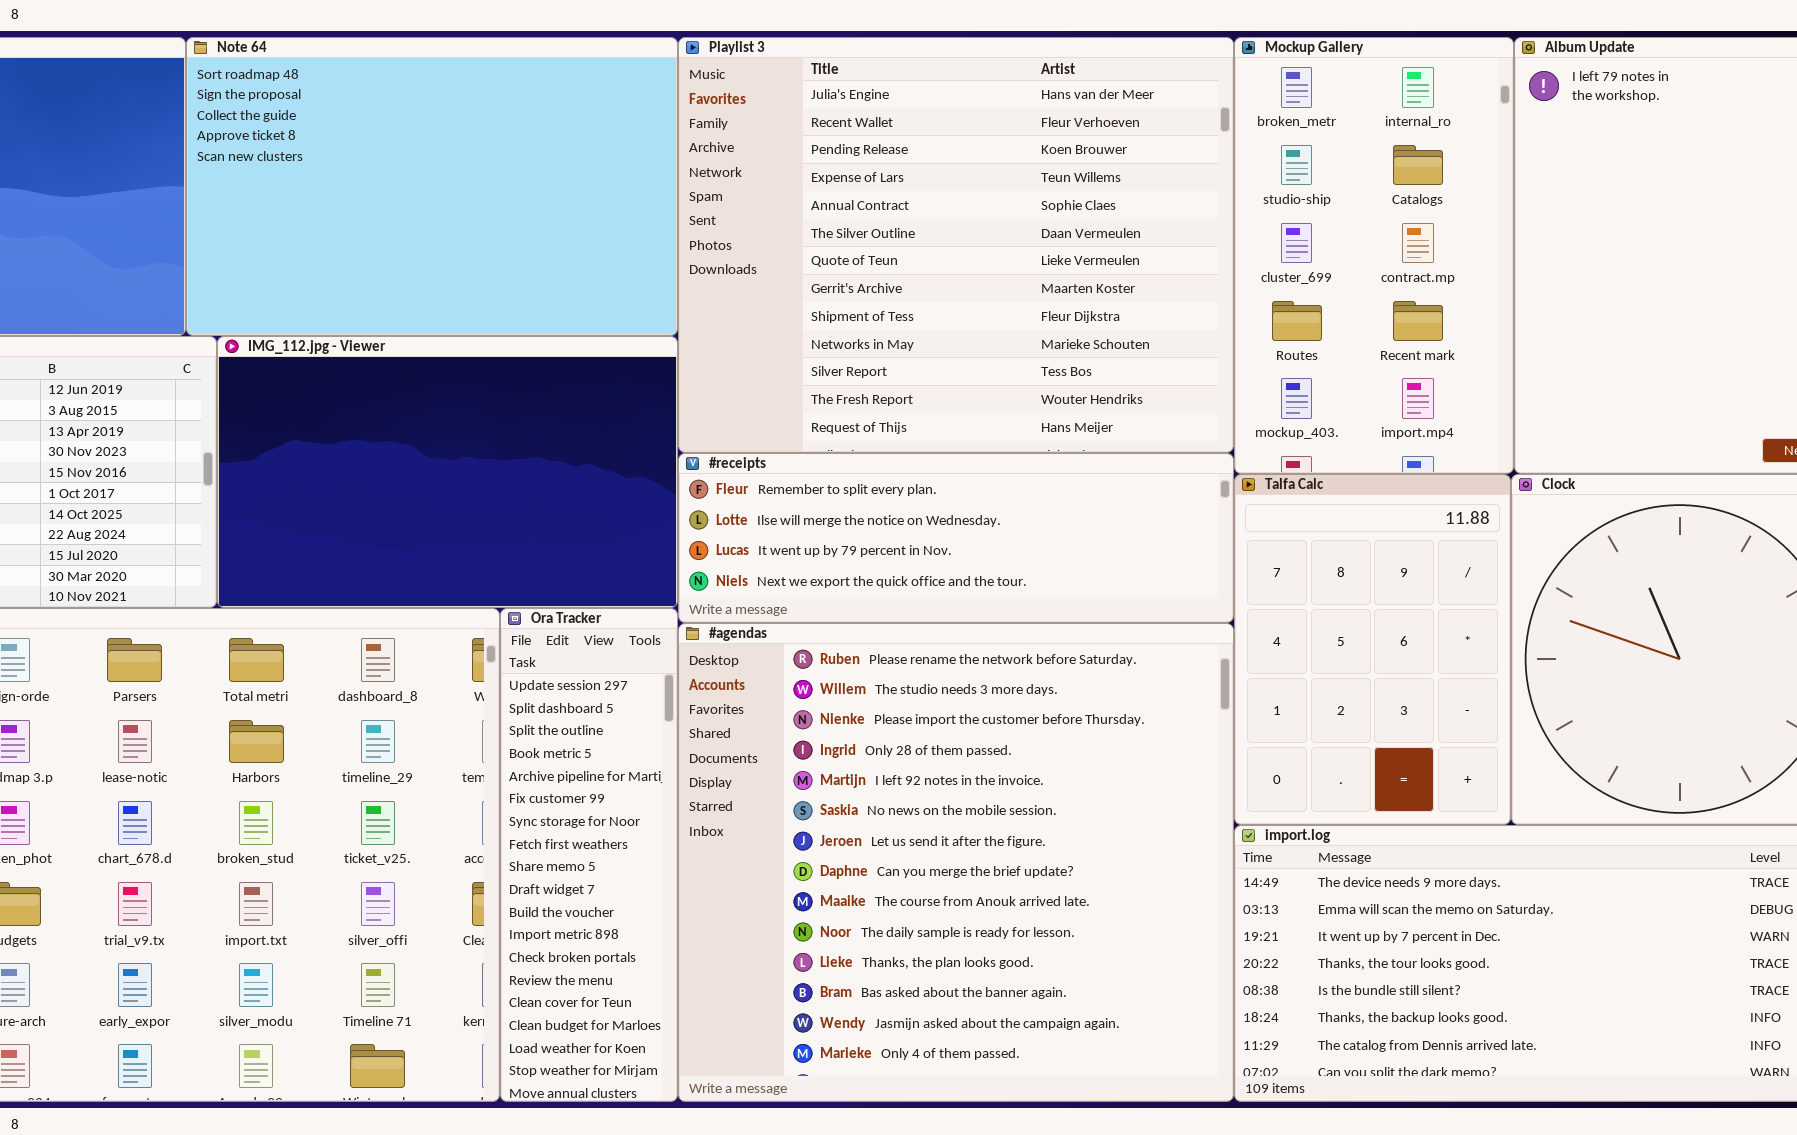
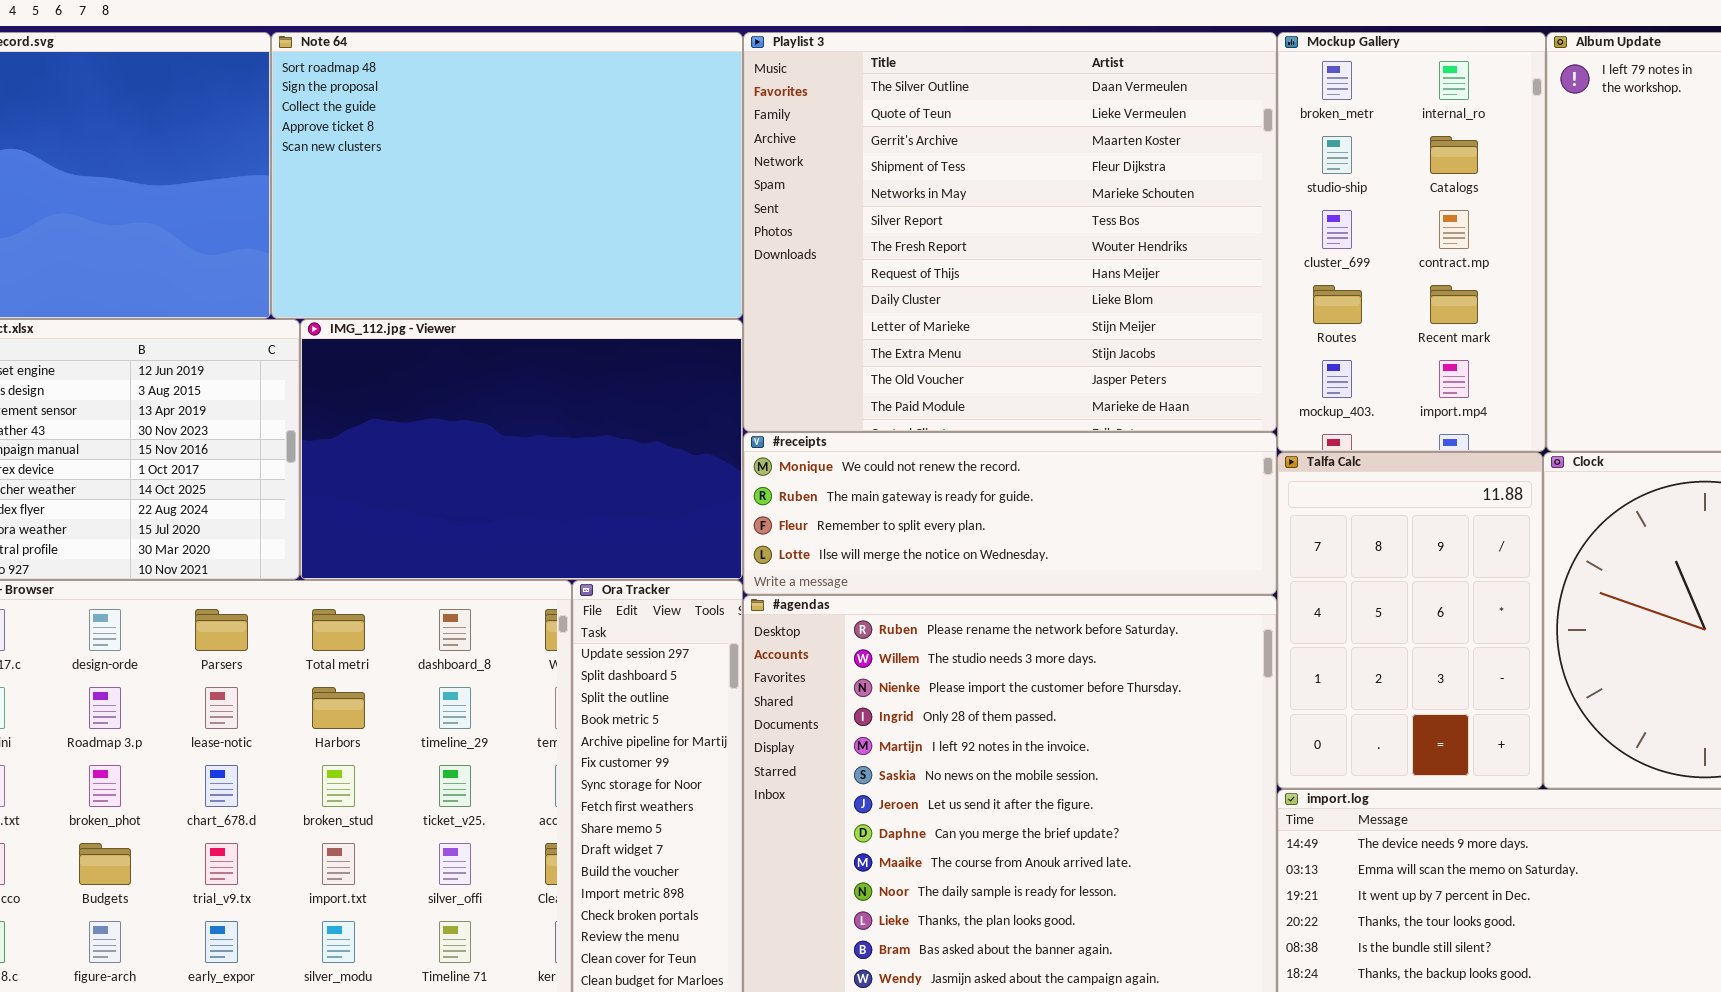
Playlist 3: [678,37,1234,453] -> [743,32,1277,432], scrolled down 5 rows
#receipts: [678,453,1234,623] -> [743,432,1277,595], scrolled up 2 rows

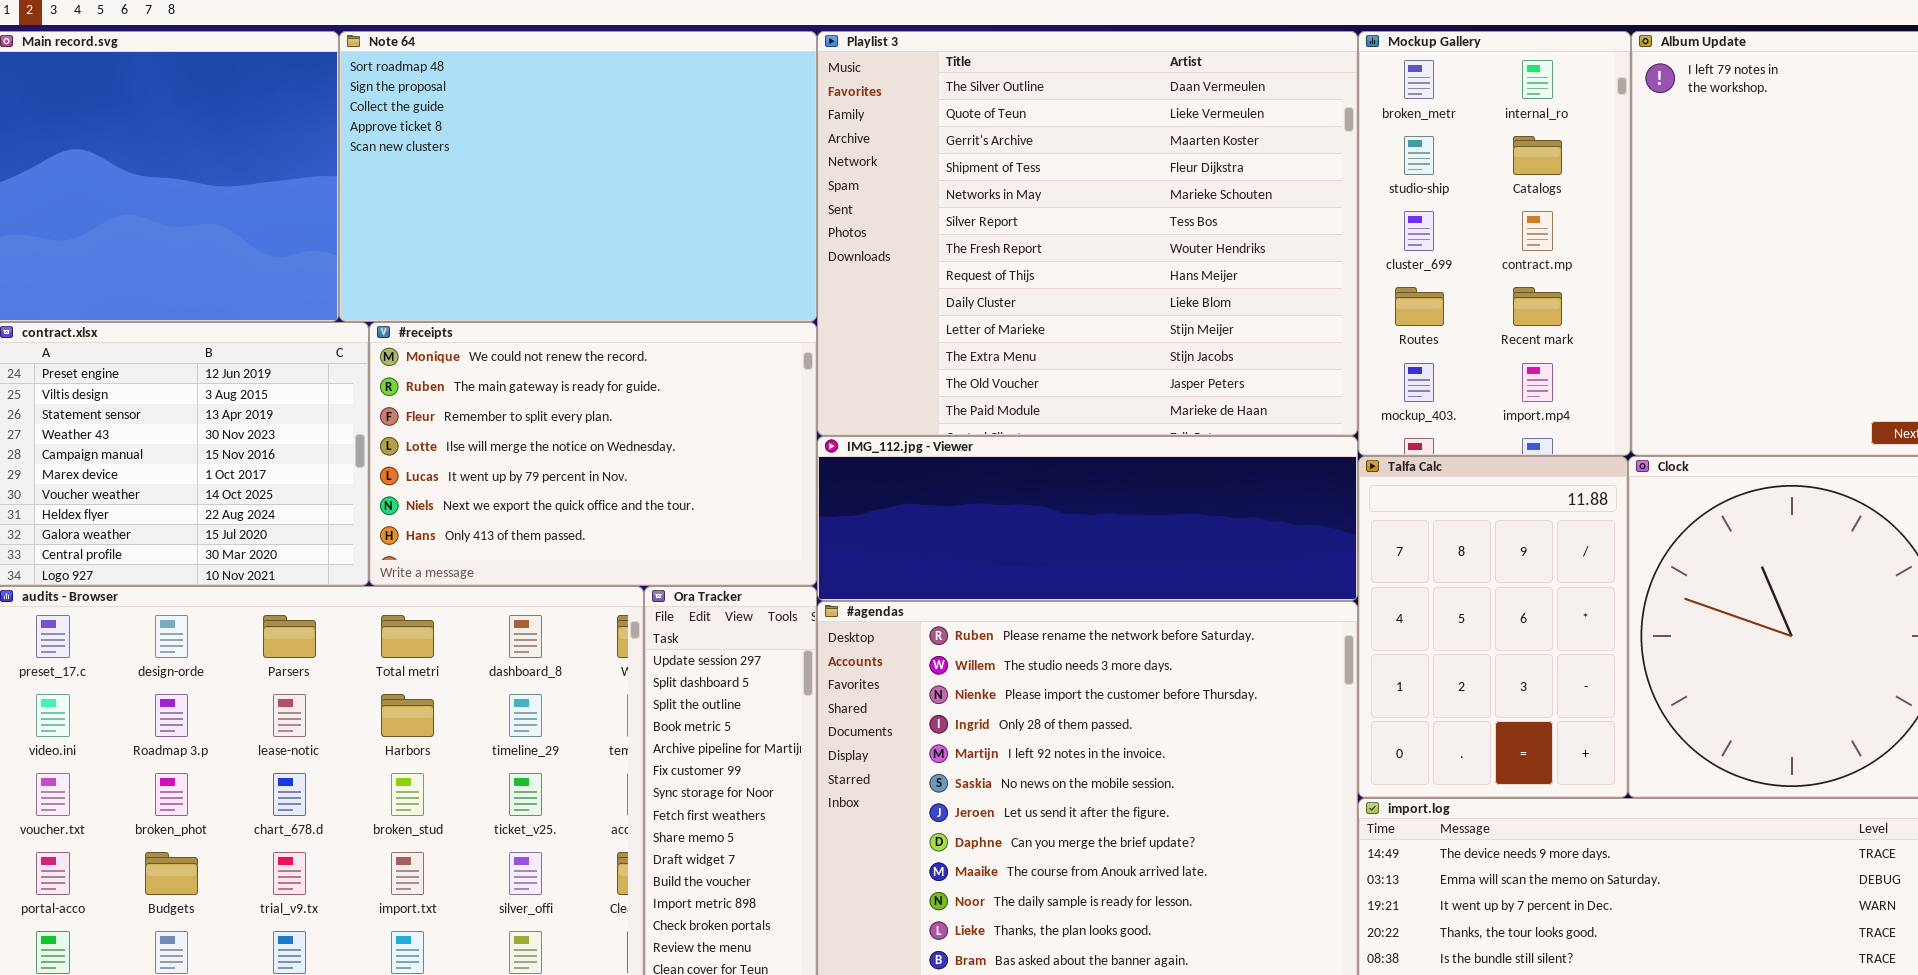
IMG_112.jpg - Viewer: [300,319,743,580] -> [817,436,1358,601], moved, resized
#receipts: [743,432,1277,595] -> [369,322,817,586], moved, resized

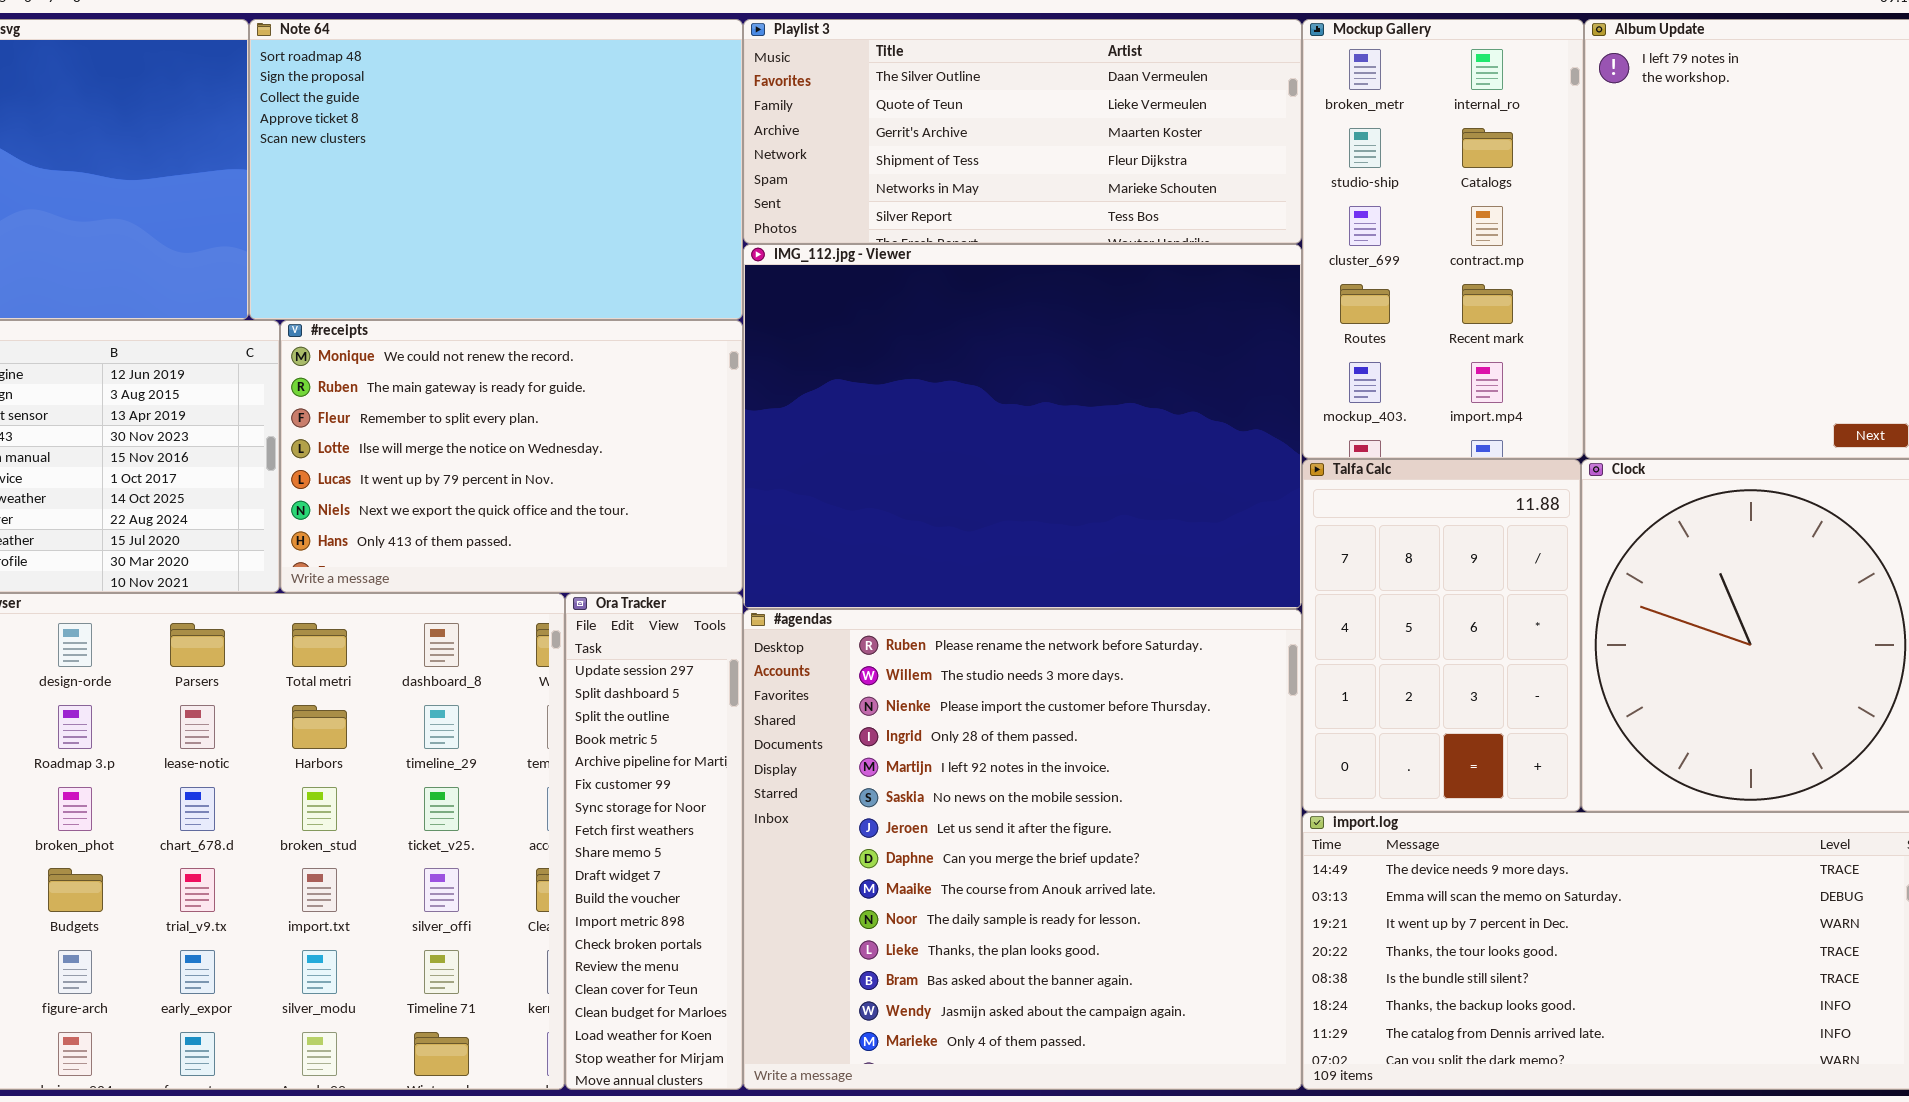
Playlist 3: [817,31,1358,436] -> [743,19,1302,244], resized
IMG_112.jpg - Viewer: [817,436,1358,601] -> [743,244,1302,609], resized

